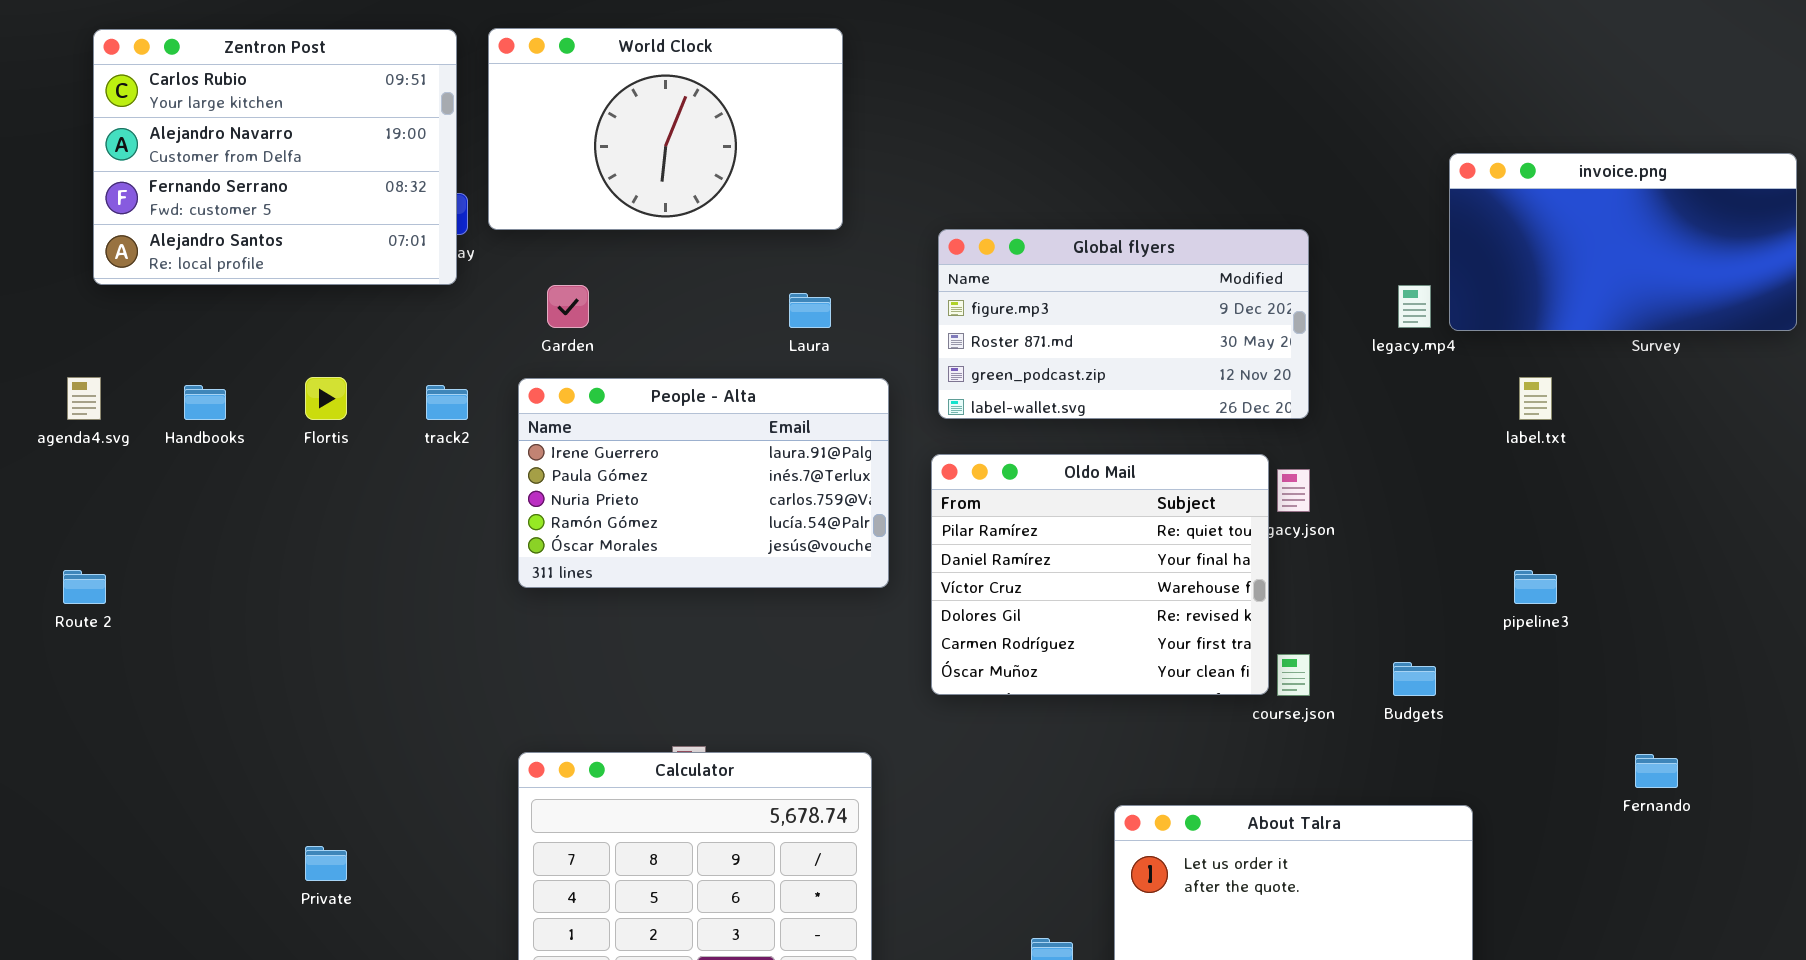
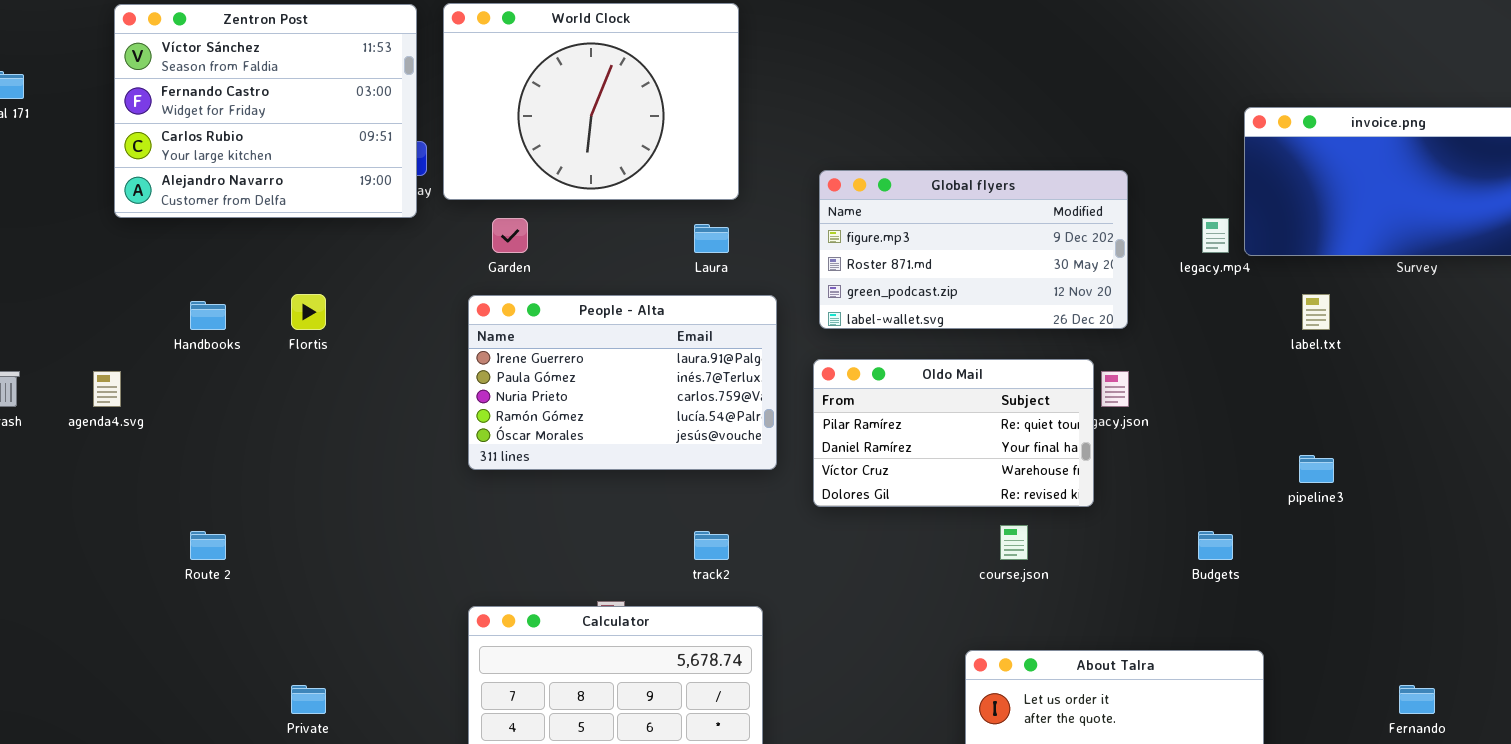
World Clock: [488,28,843,230] -> [443,3,739,200], resized
Zentron Post: [93,29,457,285] -> [114,4,417,218], scrolled up 2 rows
agenda4.svg: [67,377,101,420] -> [93,371,121,407], moved
track2: [426,385,468,420] -> [694,531,729,560], moved
Oldo Mail: [931,454,1269,695] -> [813,359,1094,507], resized
Route 2: [63,570,106,604] -> [190,531,226,560], moved
course.json: [1277,654,1310,696] -> [1000,525,1028,560], moved
Fernando: [1635,754,1678,788] -> [1399,685,1435,714], moved

